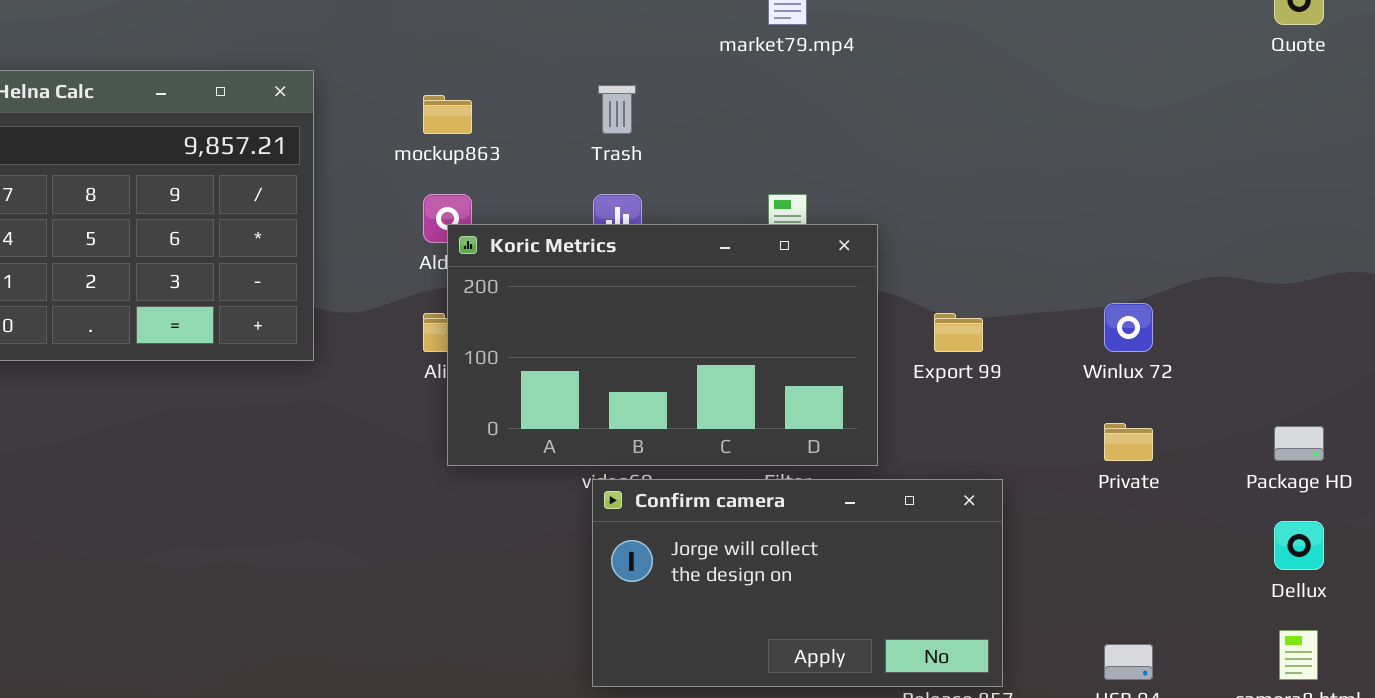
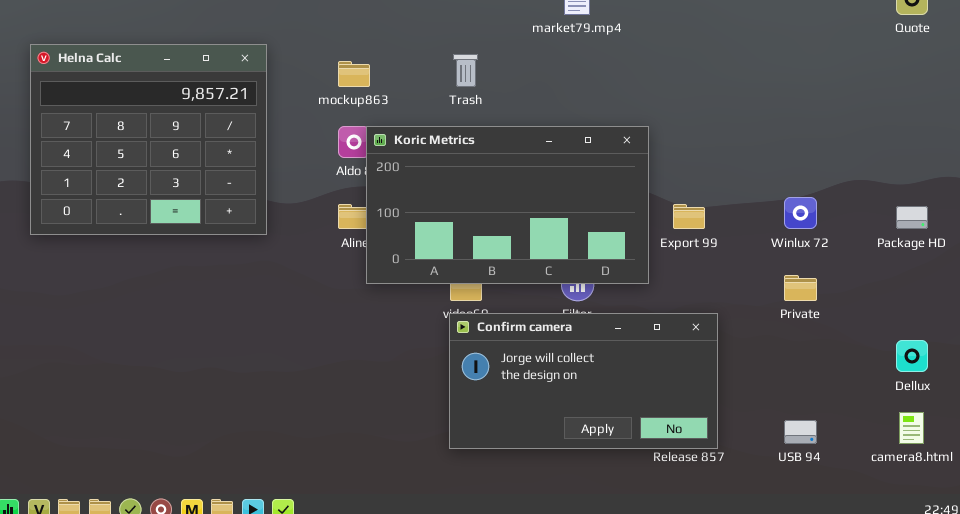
Koric Metrics: [447,224,878,466] -> [366,126,649,284], moved
Package HD: [1274,426,1324,461] -> [896,206,928,229], moved

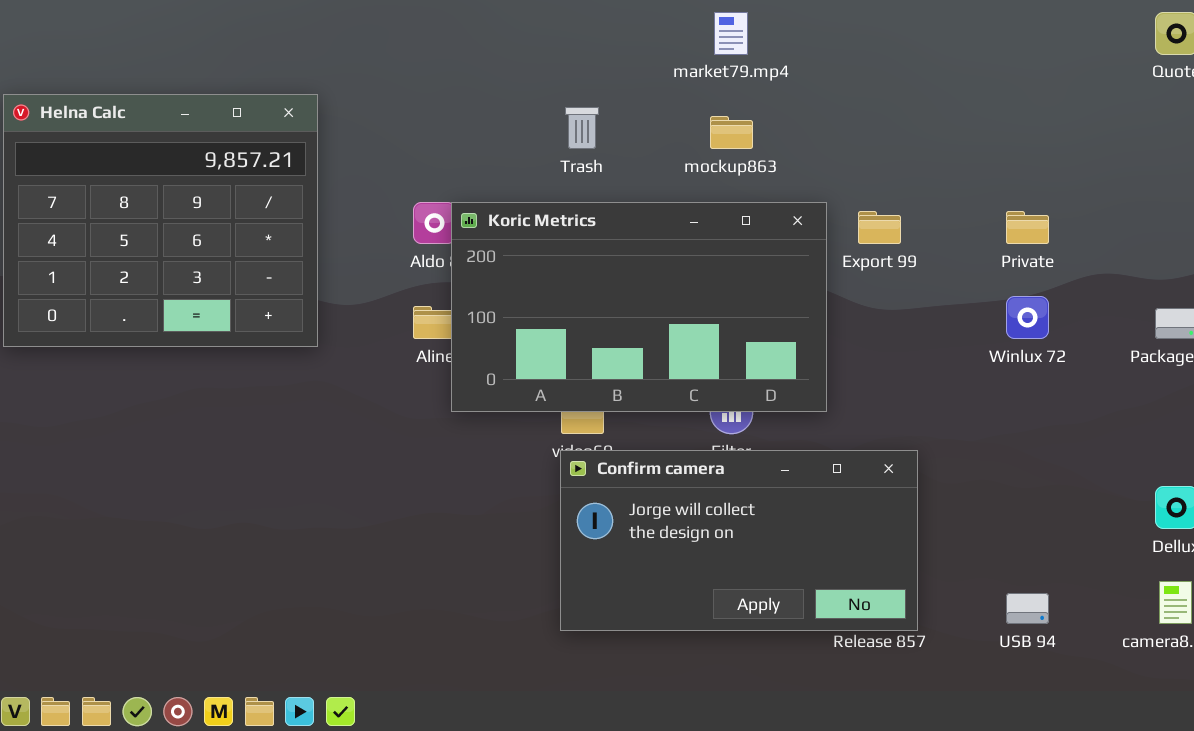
mockup863: [338,61,370,87] -> [710,116,753,149], moved
Export 99: [673,204,705,229] -> [858,211,901,244], moved
Private: [784,275,817,301] -> [1006,211,1049,244], moved

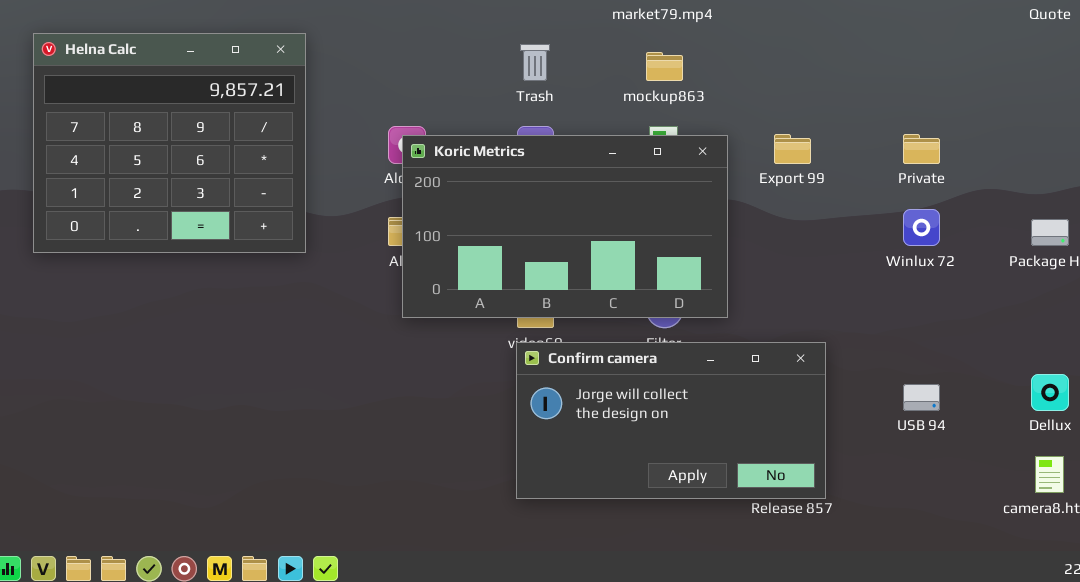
Koric Metrics: [451,202,827,412] -> [402,135,728,318], moved
USB 94: [1006,593,1049,624] -> [903,384,940,411], moved

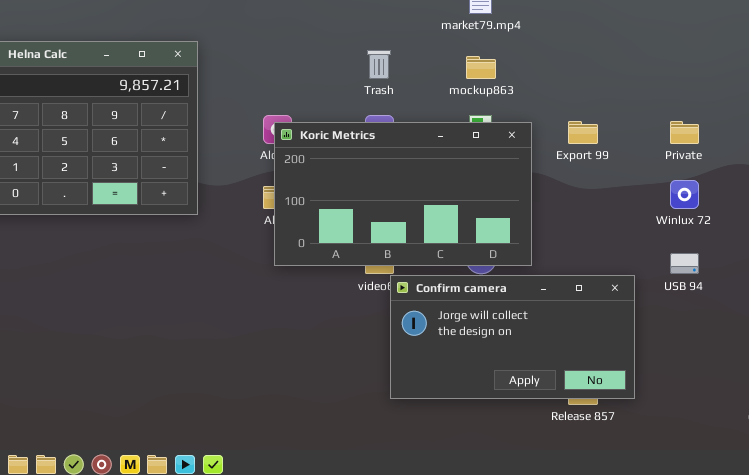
Confirm camera: [516,342,826,499] -> [390,275,635,399], moved
USB 94: [903,384,940,411] -> [670,253,699,274], moved

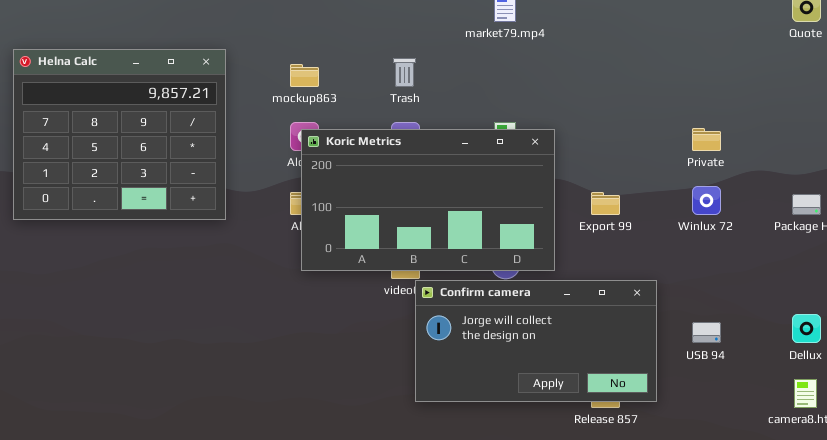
mockup863: [466,56,496,79] -> [290,64,319,87], moved
Export 99: [568,121,598,144] -> [591,192,620,215], moved
USB 94: [670,253,699,274] -> [692,322,721,343], moved

